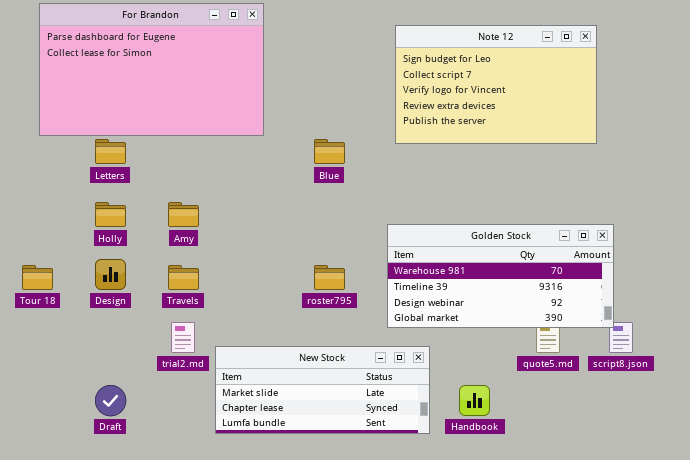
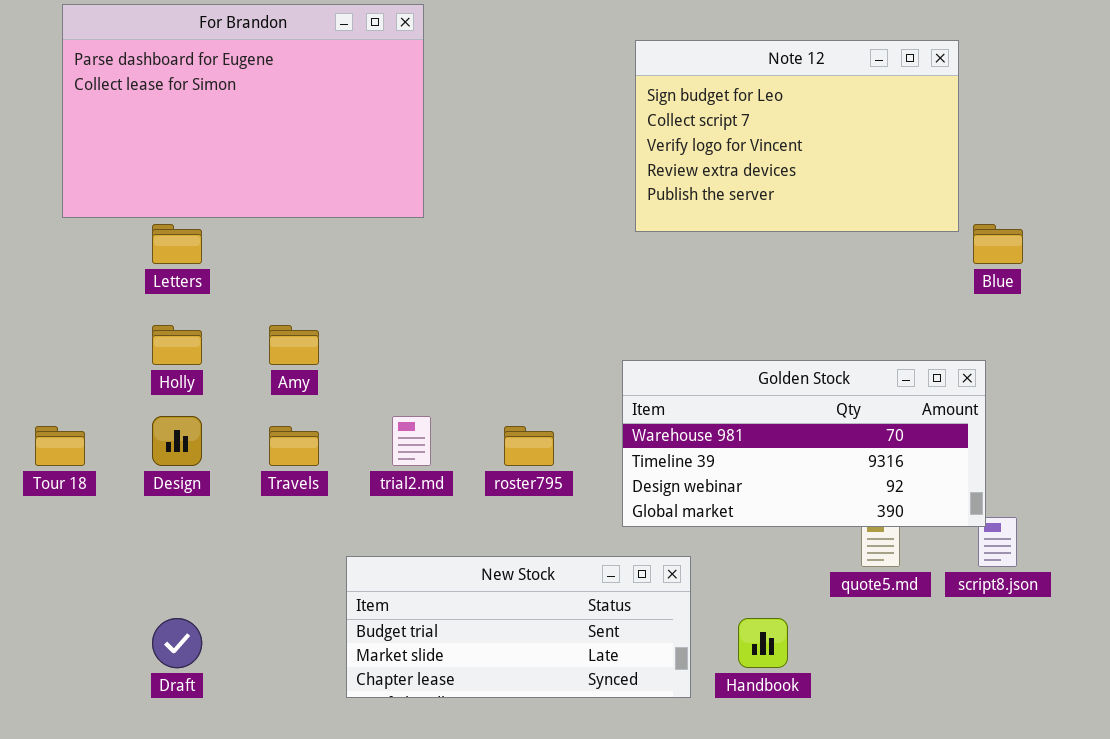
Blue: [314,139,345,164] -> [973,224,1023,264], moved
trial2.md: [171,322,195,353] -> [392,416,431,466], moved
New Stock: [215,346,430,434] -> [346,556,691,698], scrolled up 1 row

